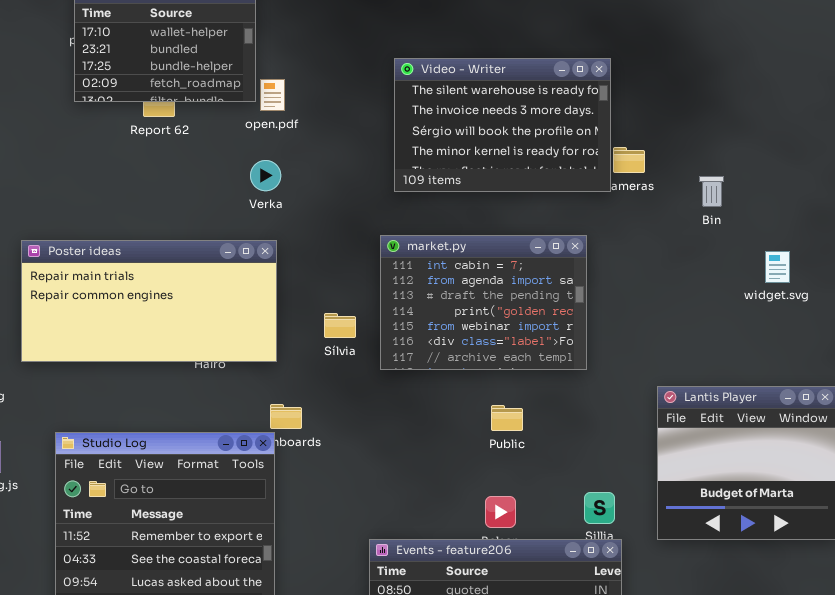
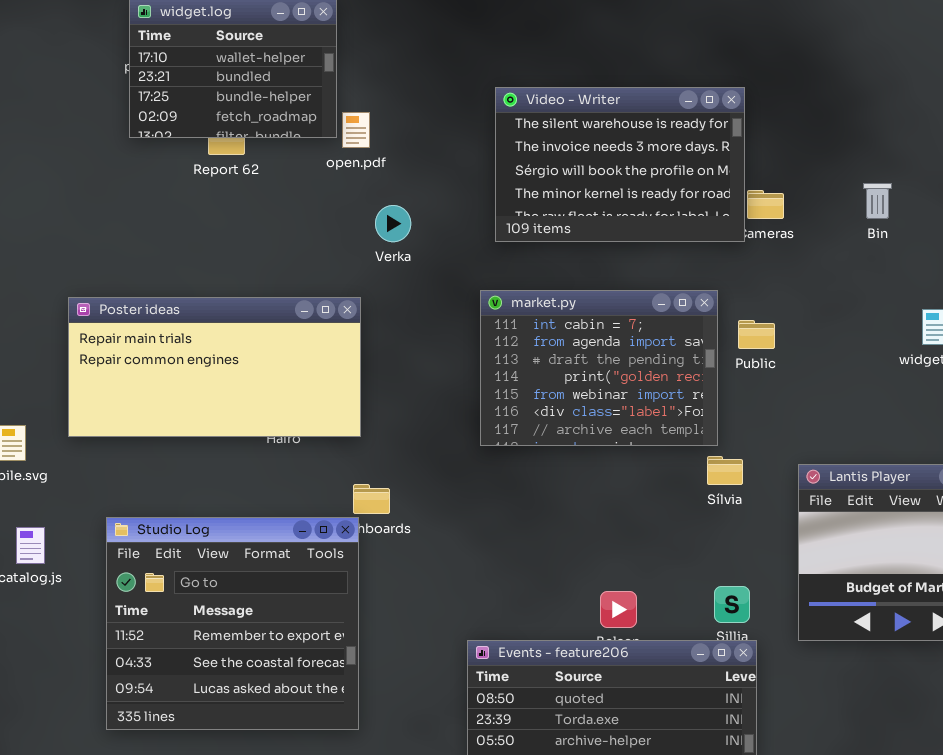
Verka: [250,160,281,191] -> [375,205,411,242], moved
Bin: [699,176,724,207] -> [863,183,892,219], moved
Sílvia: [324,313,356,338] -> [707,456,743,485], moved
Public: [491,405,523,431] -> [738,320,775,349], moved

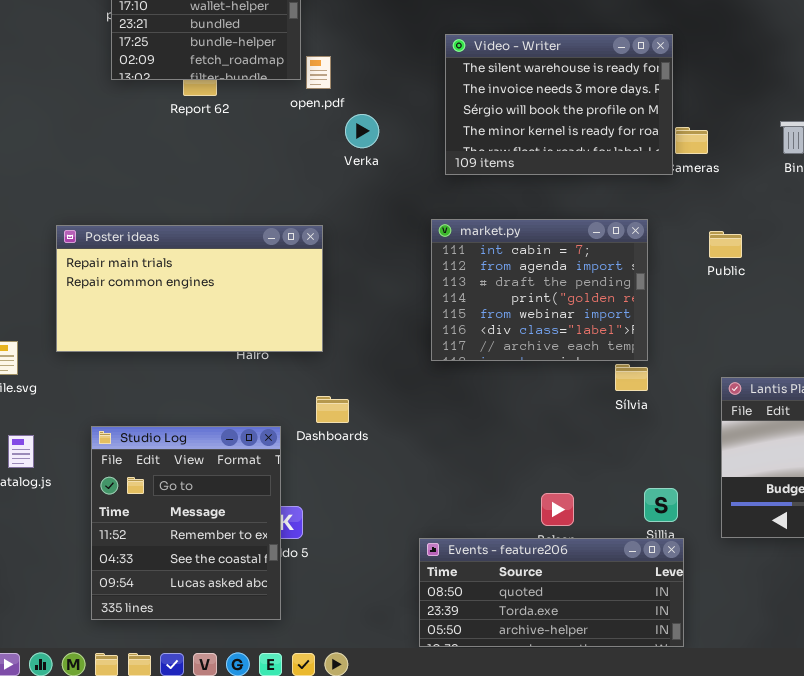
Verka: [375,205,411,242] -> [345,114,379,148], moved
Public: [738,320,775,349] -> [709,231,742,258], moved
Sílvia: [707,456,743,485] -> [615,364,648,391], moved
Studio Log: [106,517,359,730] -> [91,426,281,620], resized

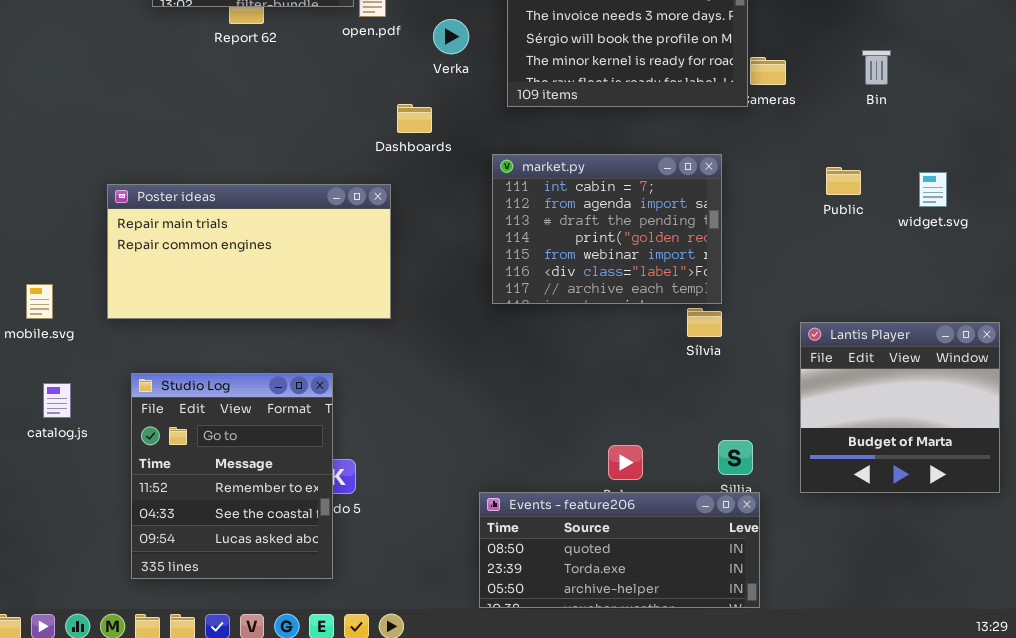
Verka: [345,114,379,148] -> [433,19,469,54], moved
Poster ideas: [56,225,323,352] -> [107,184,391,319], moved
Public: [709,231,742,258] -> [826,167,861,195], moved
Dashboards: [316,396,349,423] -> [397,104,432,133], moved

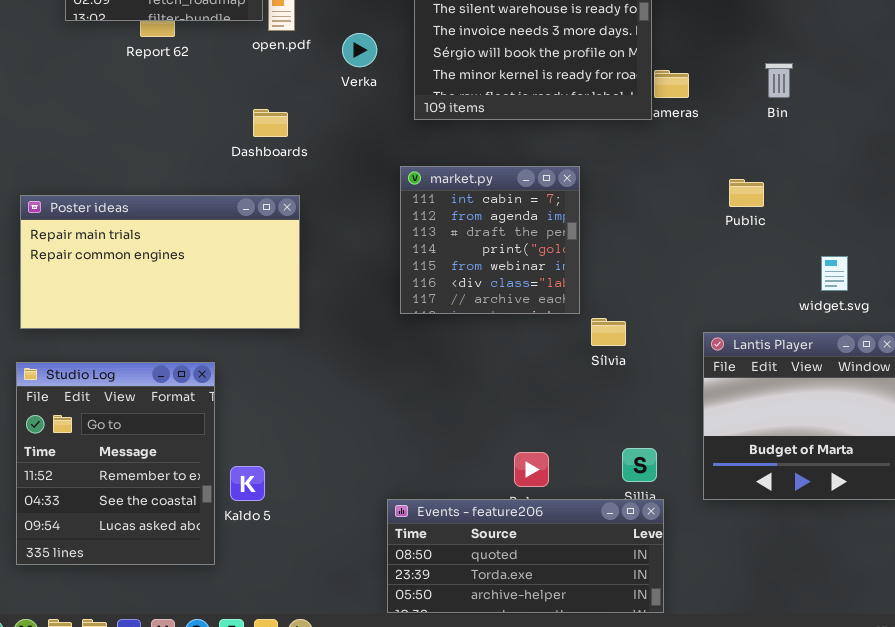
Dashboards: [397,104,432,133] -> [253,109,288,137], moved
market.py: [492,154,722,304] -> [400,166,580,314], resized
widget.svg: [919,172,947,207] -> [821,256,848,291], moved
Studio Log: [131,373,333,579] -> [16,362,215,565], moved

